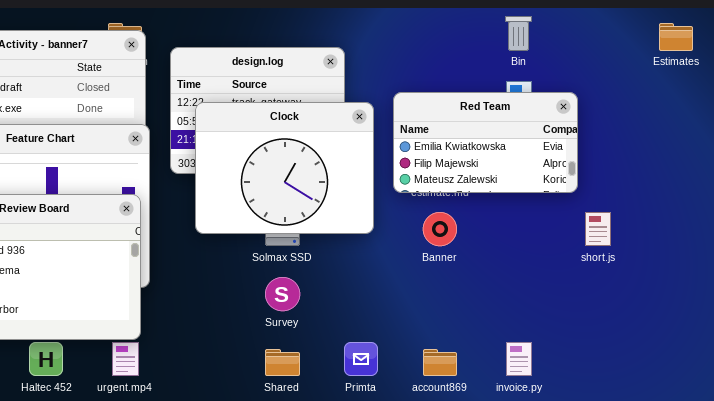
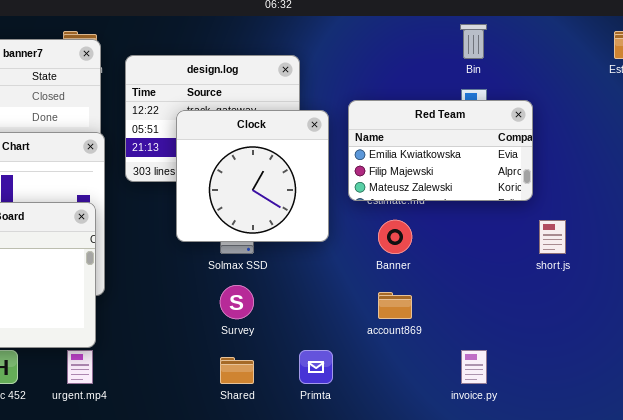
Clock: [195,102,374,234] -> [176,110,329,242], resized
account869: [423,349,457,376] -> [378,292,412,319], moved

